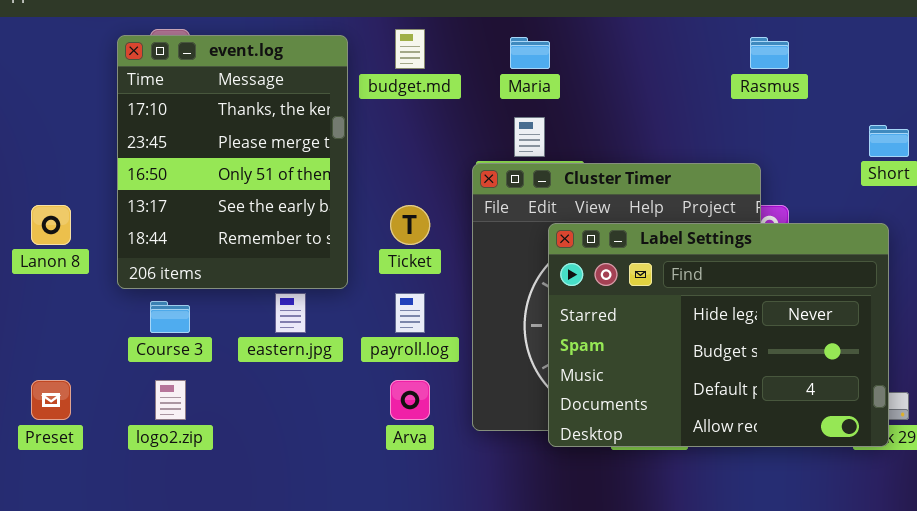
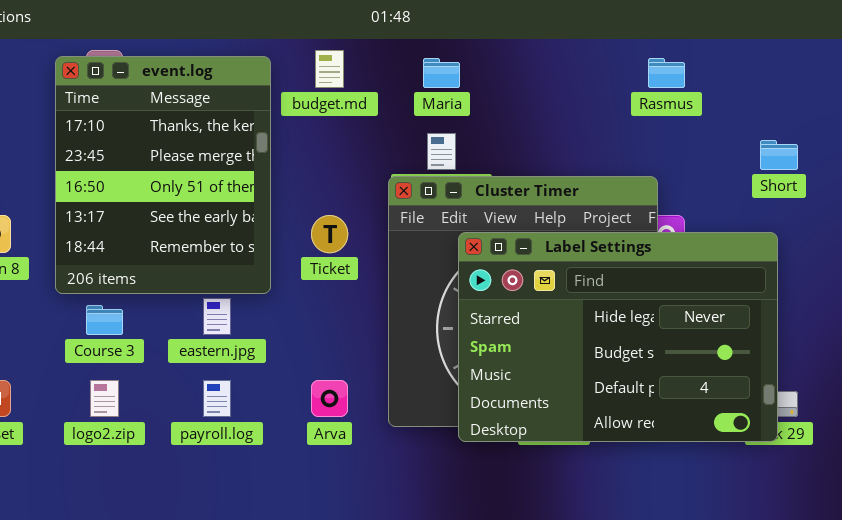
payroll.log: [395,293,425,333] -> [203,380,231,417], moved

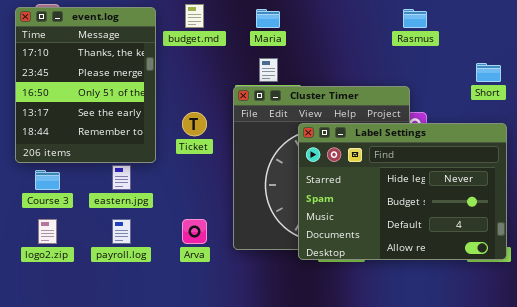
Label Settings: [458,232,778,442] -> [298,123,507,260], moved

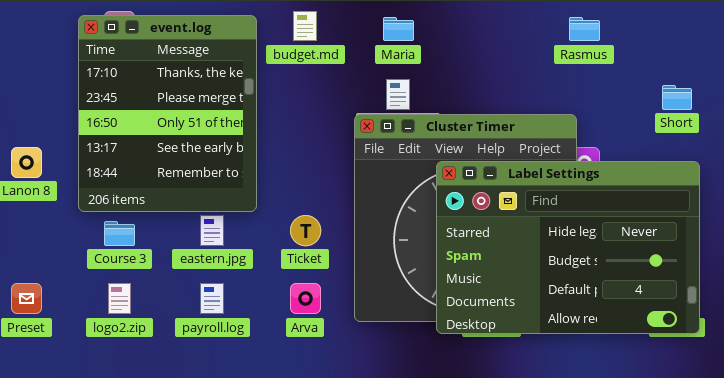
Ticket: [182,112,207,136] -> [290,215,321,246], moved

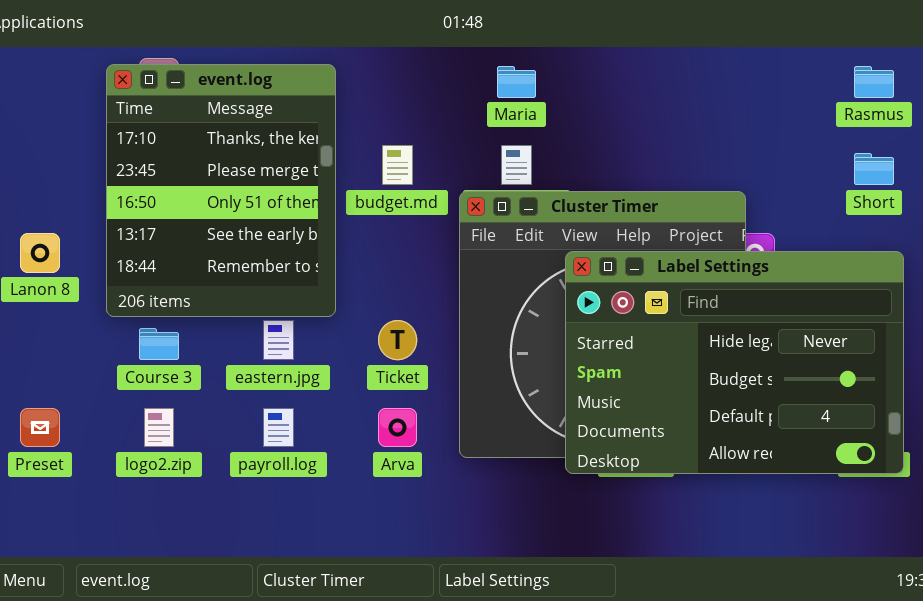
budget.md: [293,11,317,41] -> [382,145,413,185], moved
Rasmus: [569,17,600,41] -> [854,66,894,98], moved

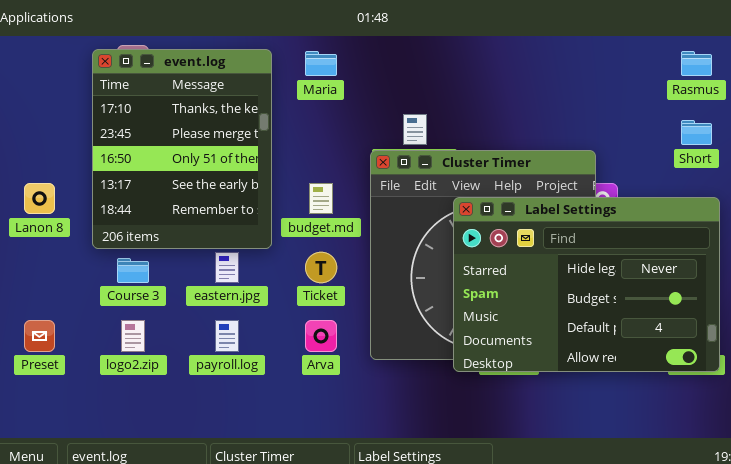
Maria: [497,66,536,98] -> [305,51,337,76], moved
budget.md: [382,145,413,185] -> [309,183,333,214], moved

